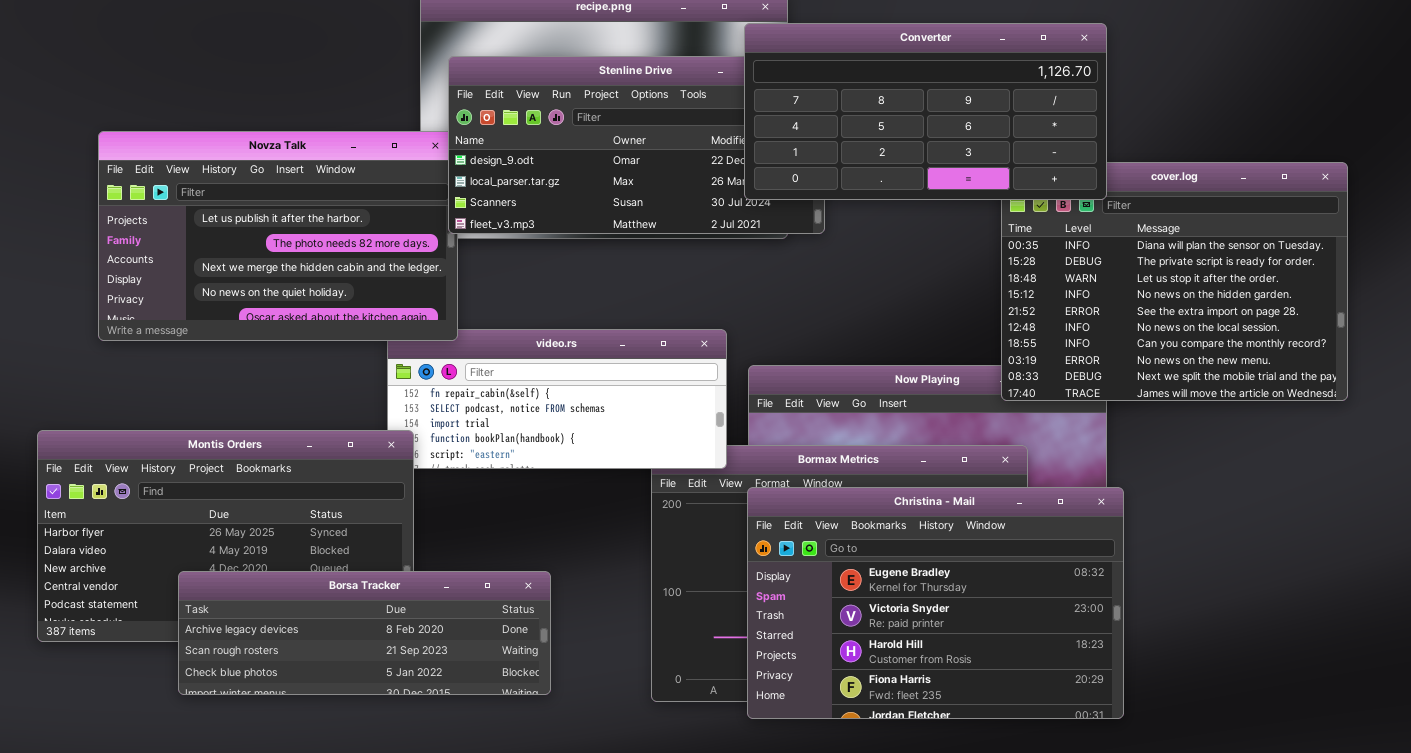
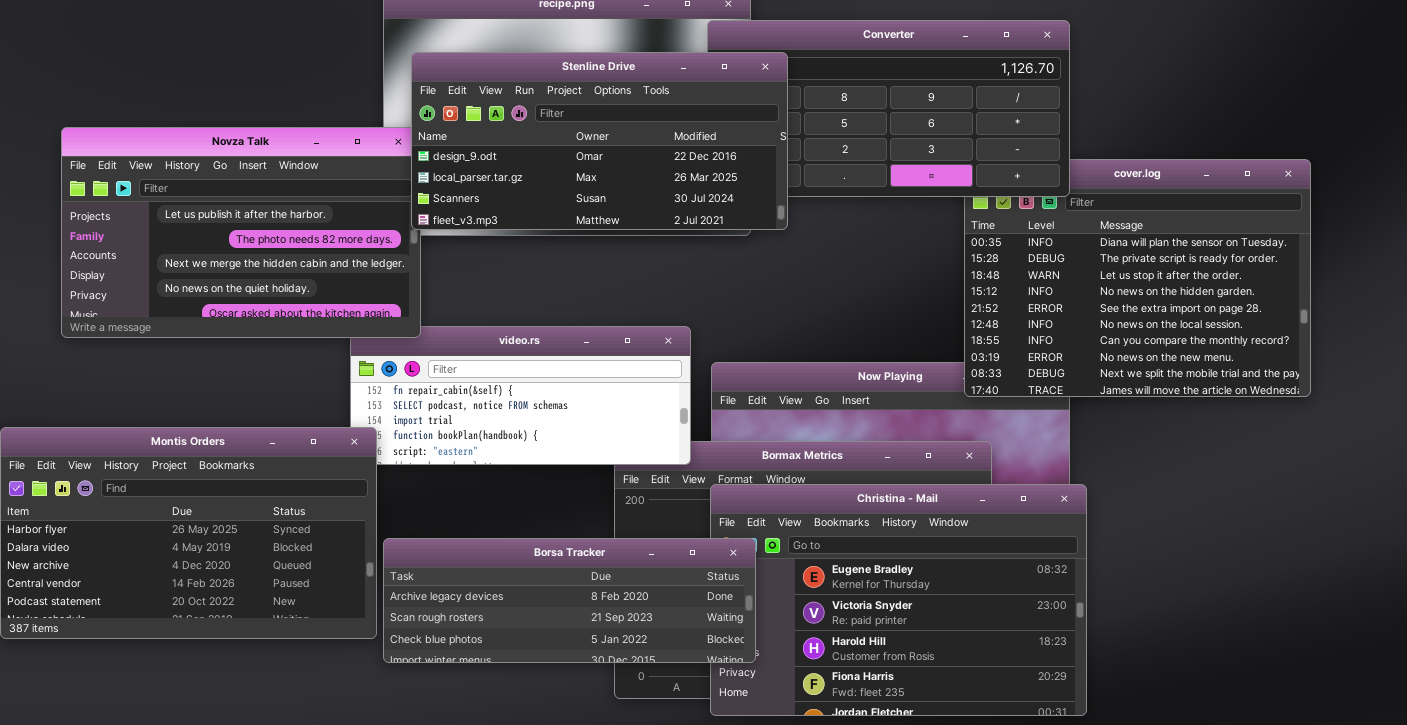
Stenline Drive: [448,56,825,234] -> [411,52,788,230], raised
Borsa Tracker: [178,571,551,695] -> [383,538,756,663], moved

